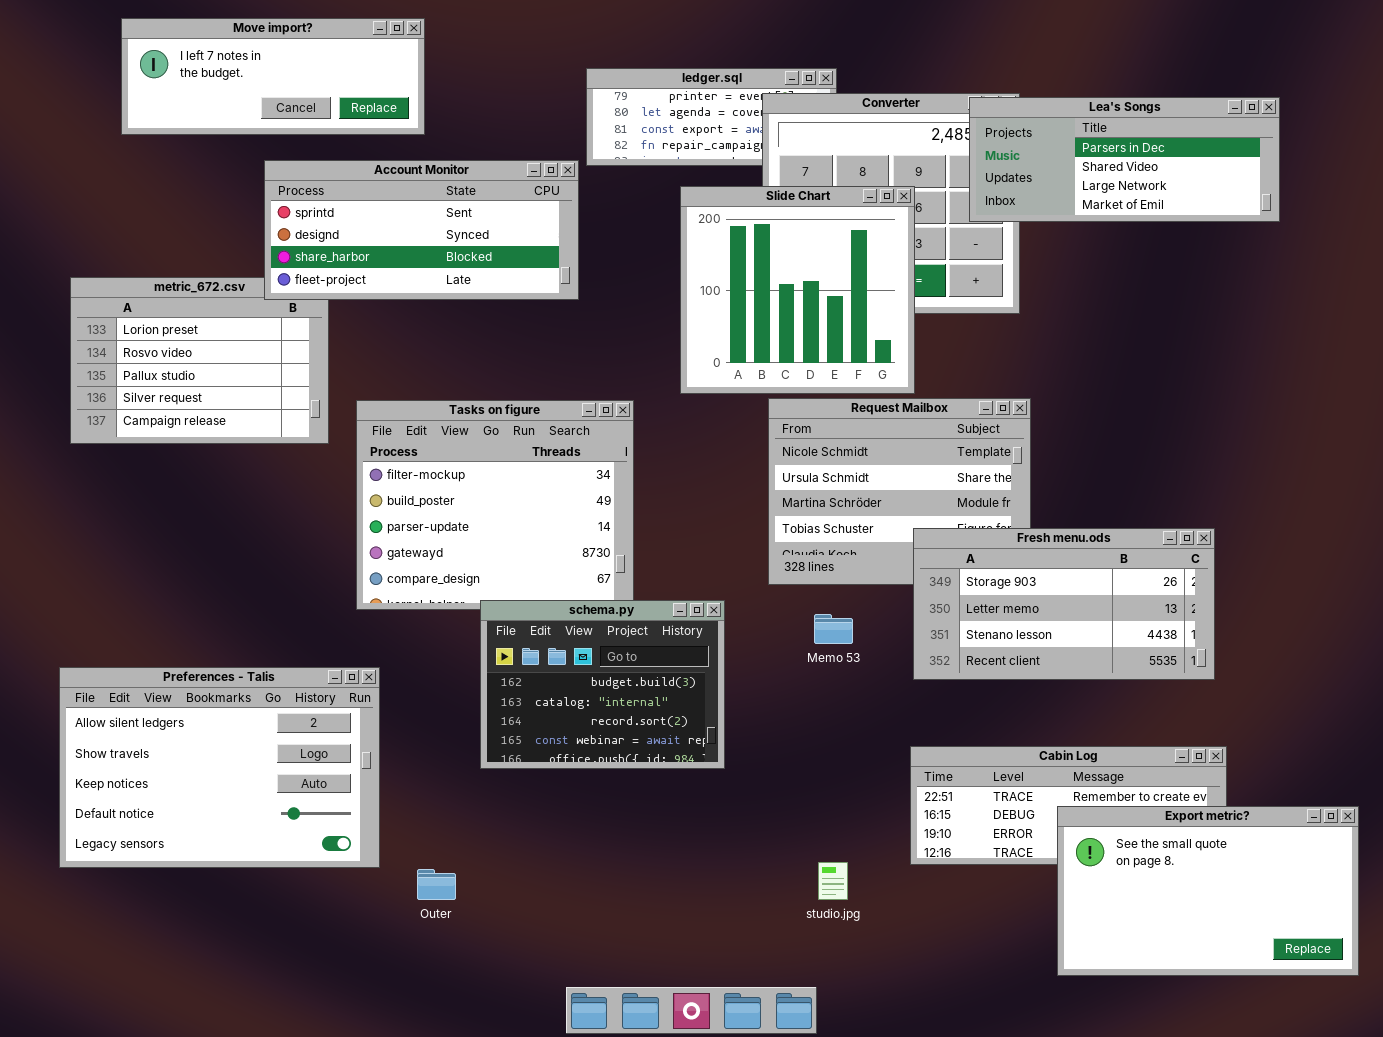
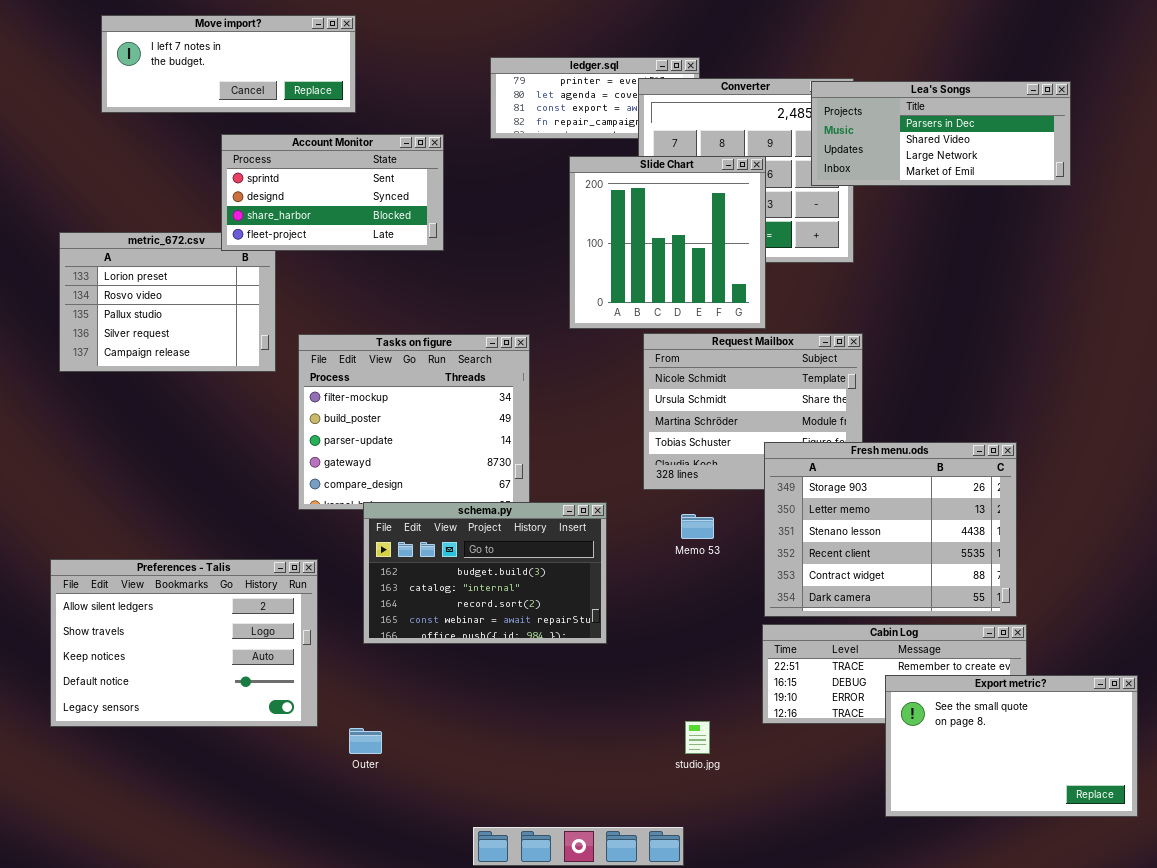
Account Monitor: [264,160,579,300] -> [221,134,444,251], resized
Fresh menu.ods: [913,528,1215,680] -> [764,442,1017,617], resized
schema.py: [480,600,725,769] -> [363,502,607,644], resized

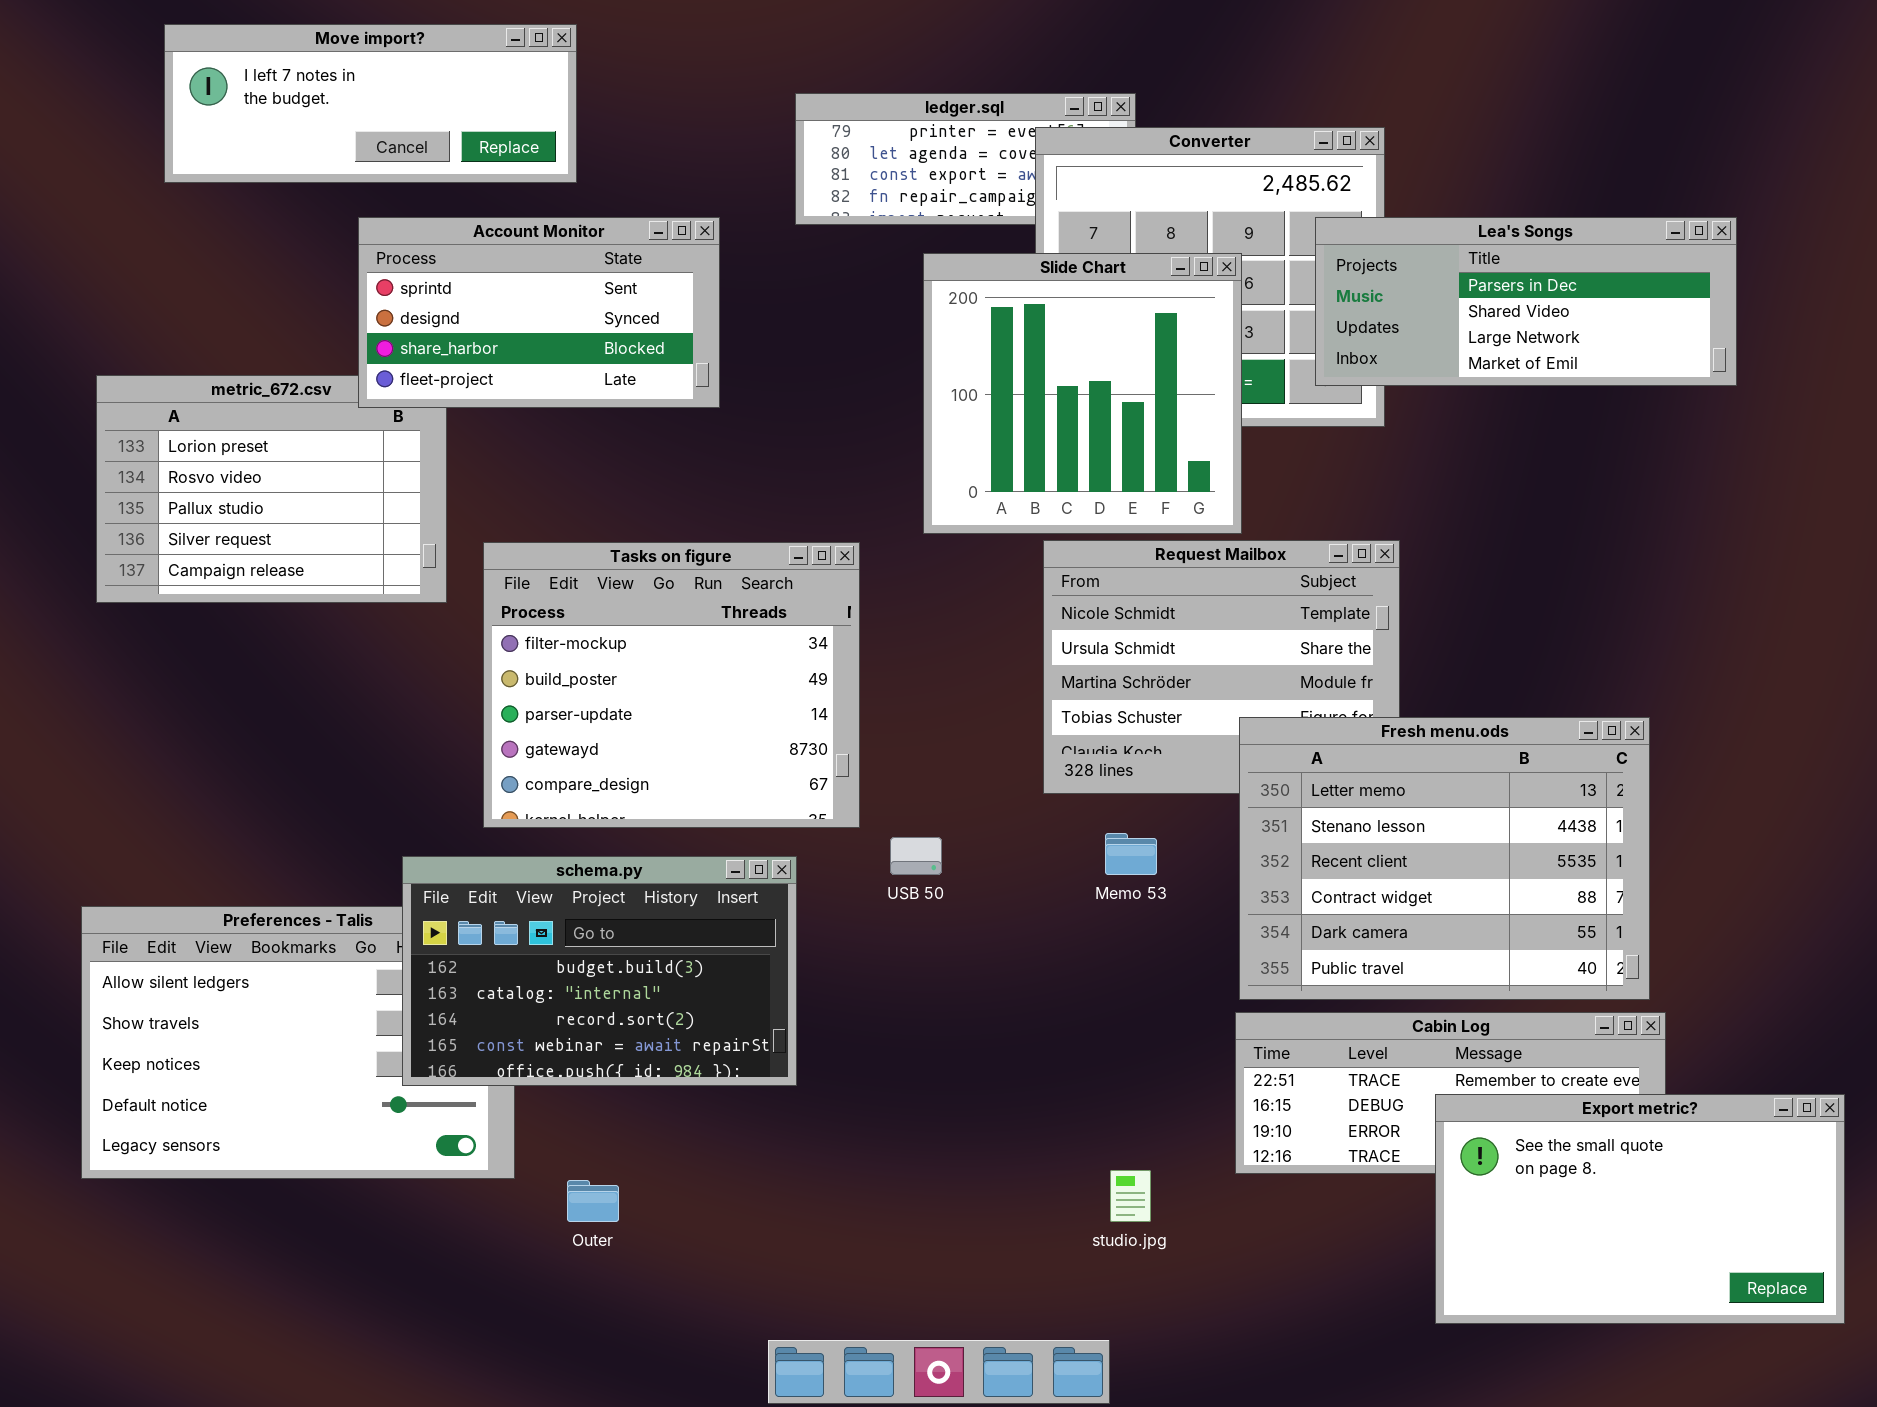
Lea's Songs: [811,81,1071,186] -> [1315,217,1737,386], moved
Fresh menu.ods: [764,442,1017,617] -> [1239,717,1650,1000], scrolled down 1 row
schema.py: [363,502,607,644] -> [402,856,797,1086], moved

